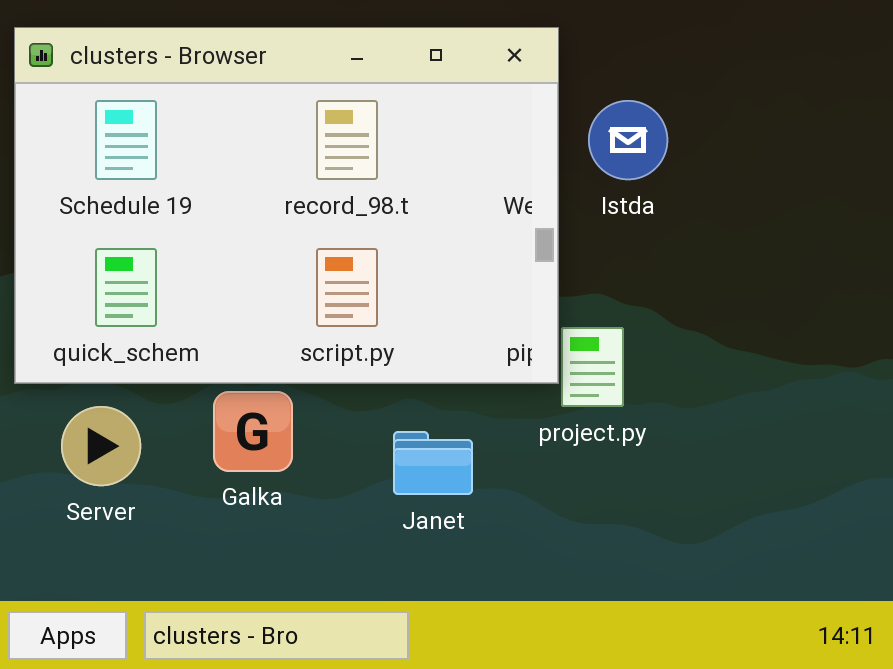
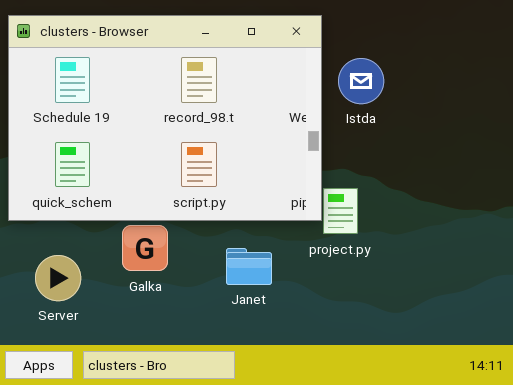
Server: [61,406,141,486] -> [35,255,81,301], moved

